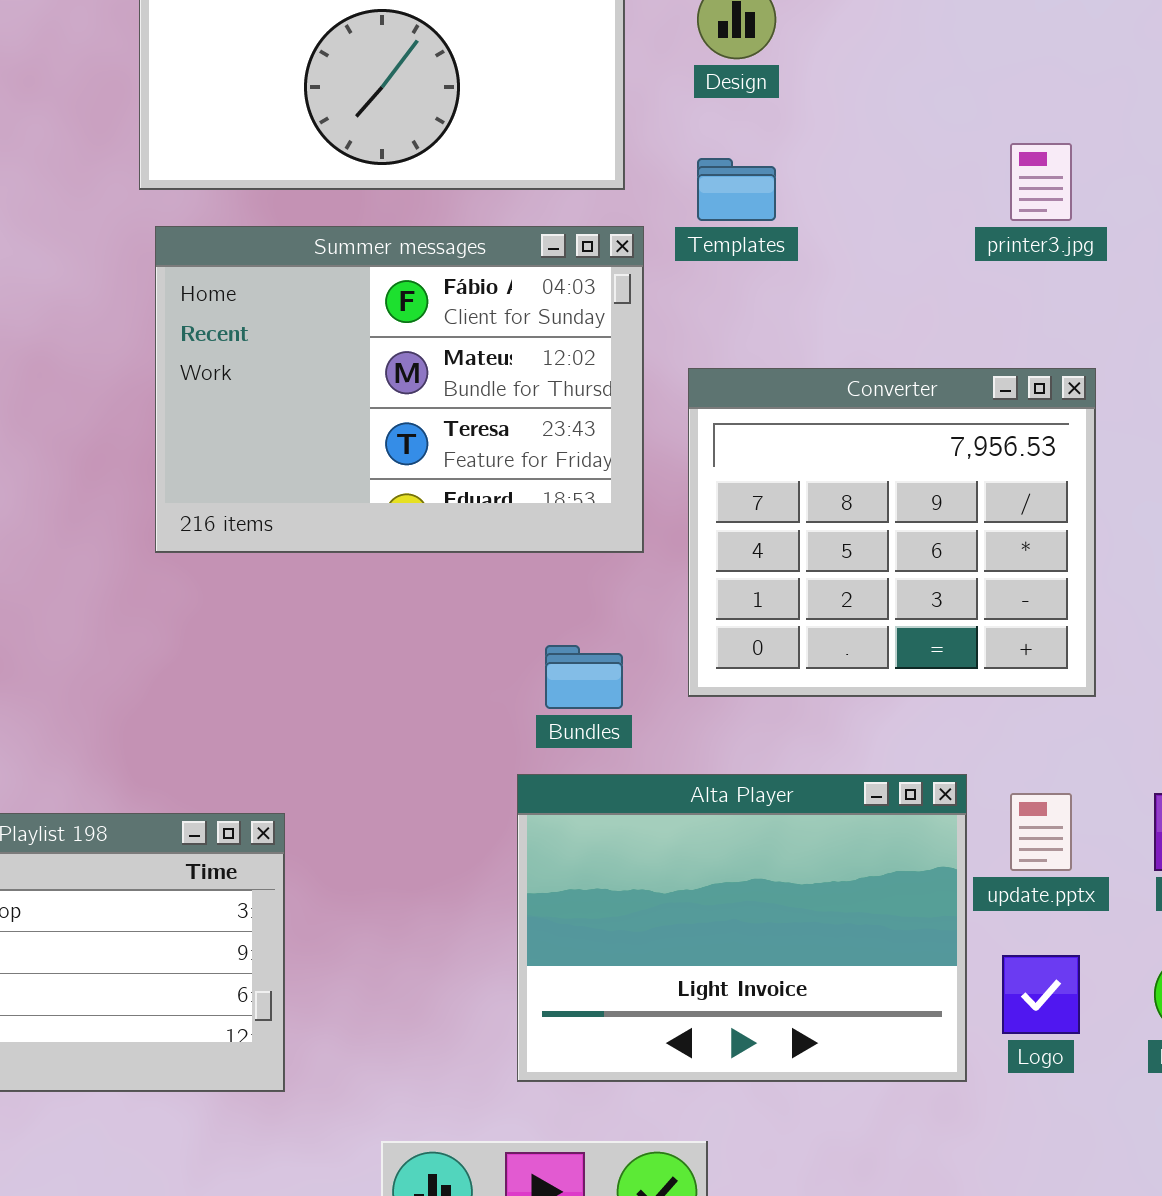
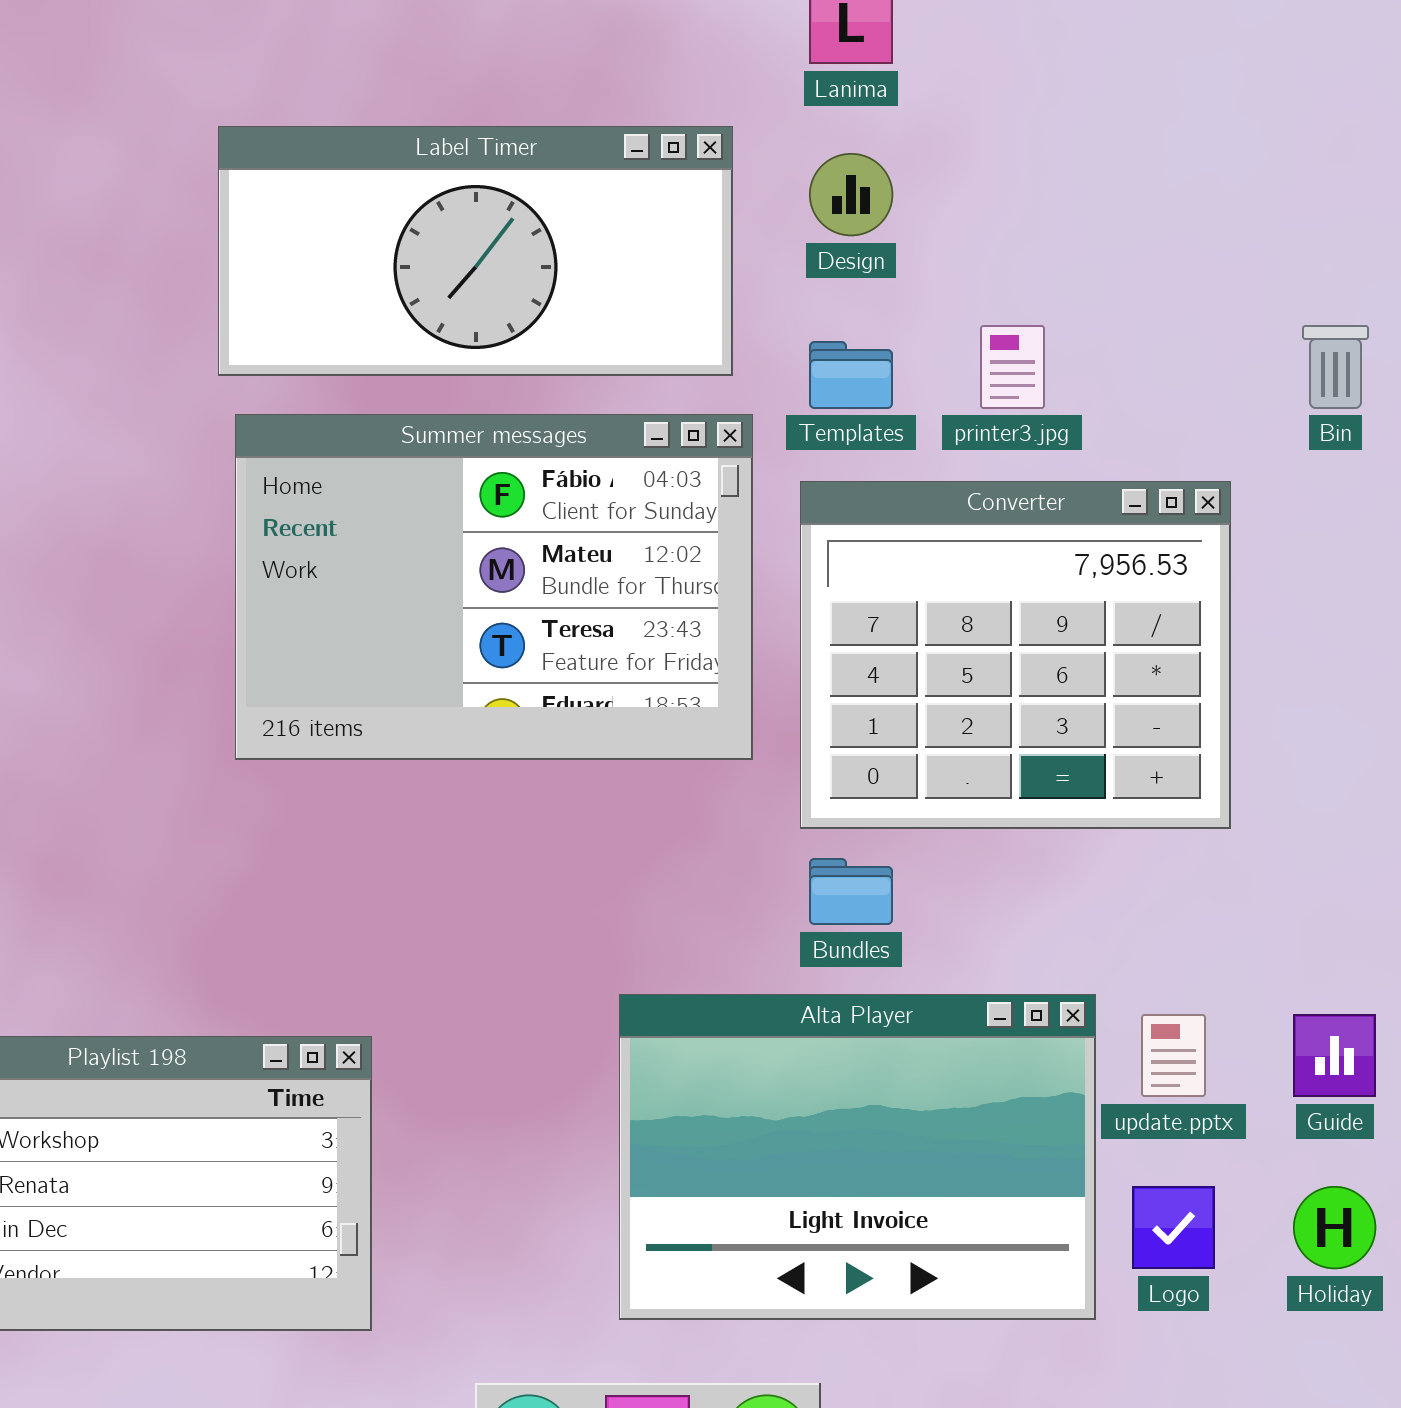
printer3.jpg: [1010,143,1072,221] -> [980,325,1045,409], moved
Converter: [688,368,1096,697] -> [800,481,1231,829], moved
Bundles: [545,645,623,709] -> [809,858,893,925], moved

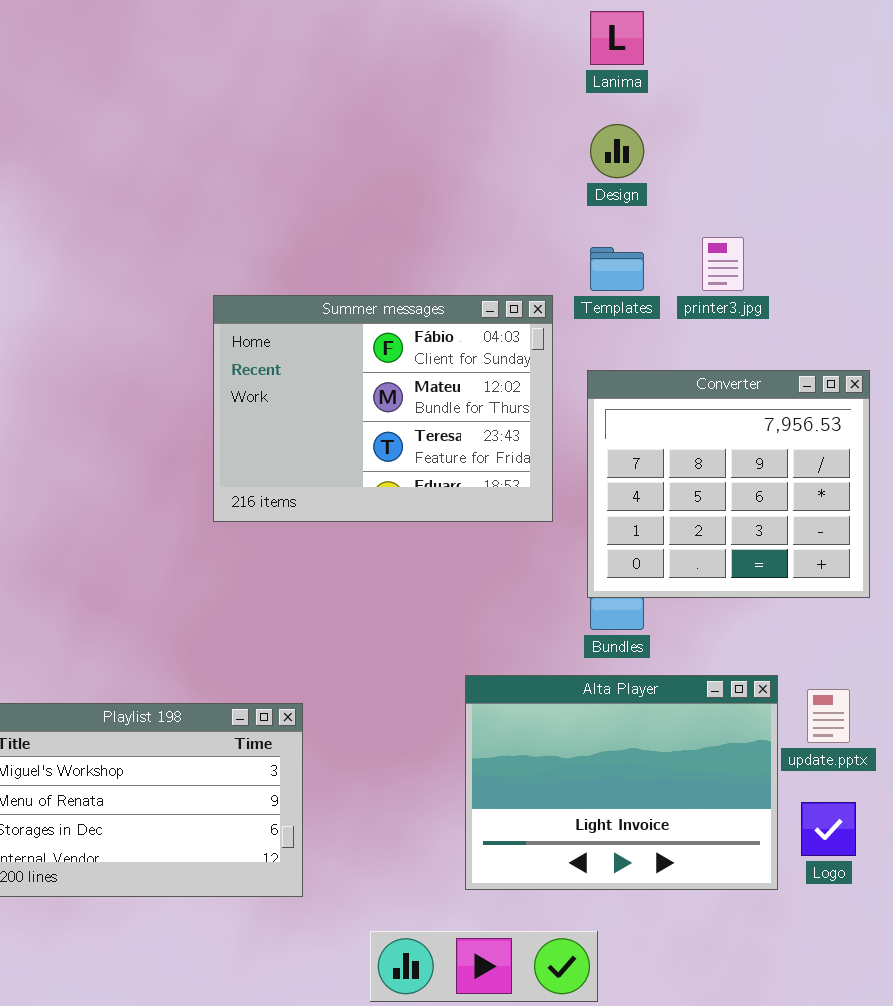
Label Timer: [218,126,733,376] -> none, closed
Converter: [800,481,1231,829] -> [587,370,870,598], moved

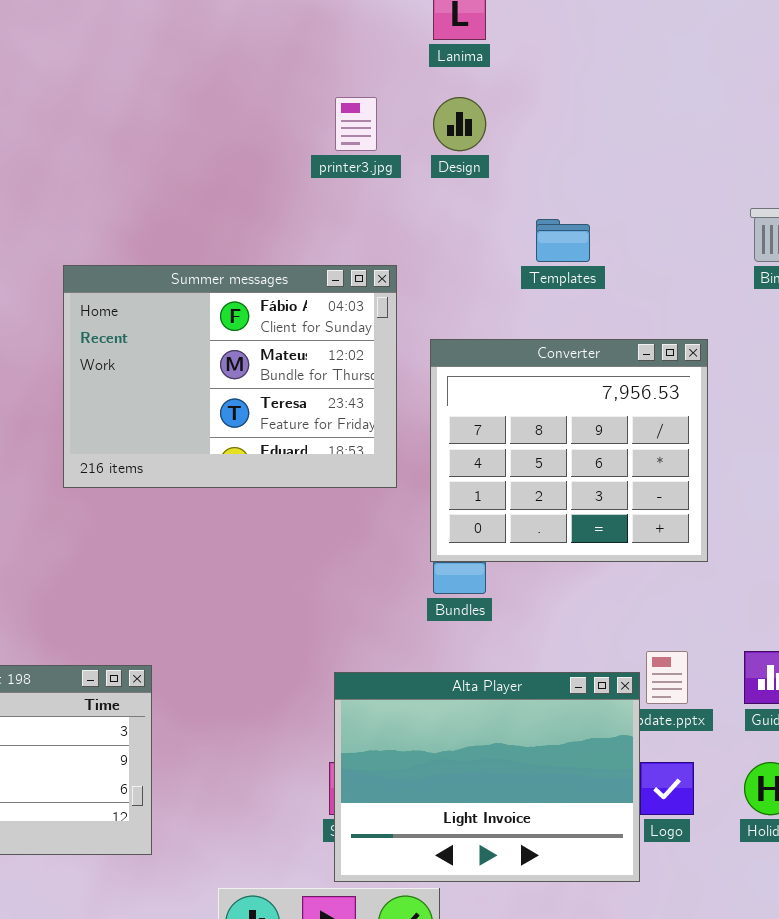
printer3.jpg: [702,237,744,291] -> [335,97,377,151], moved
Templates: [590,247,644,291] -> [536,219,590,262], moved
Alta Player: [465,675,778,890] -> [334,672,640,882], moved

